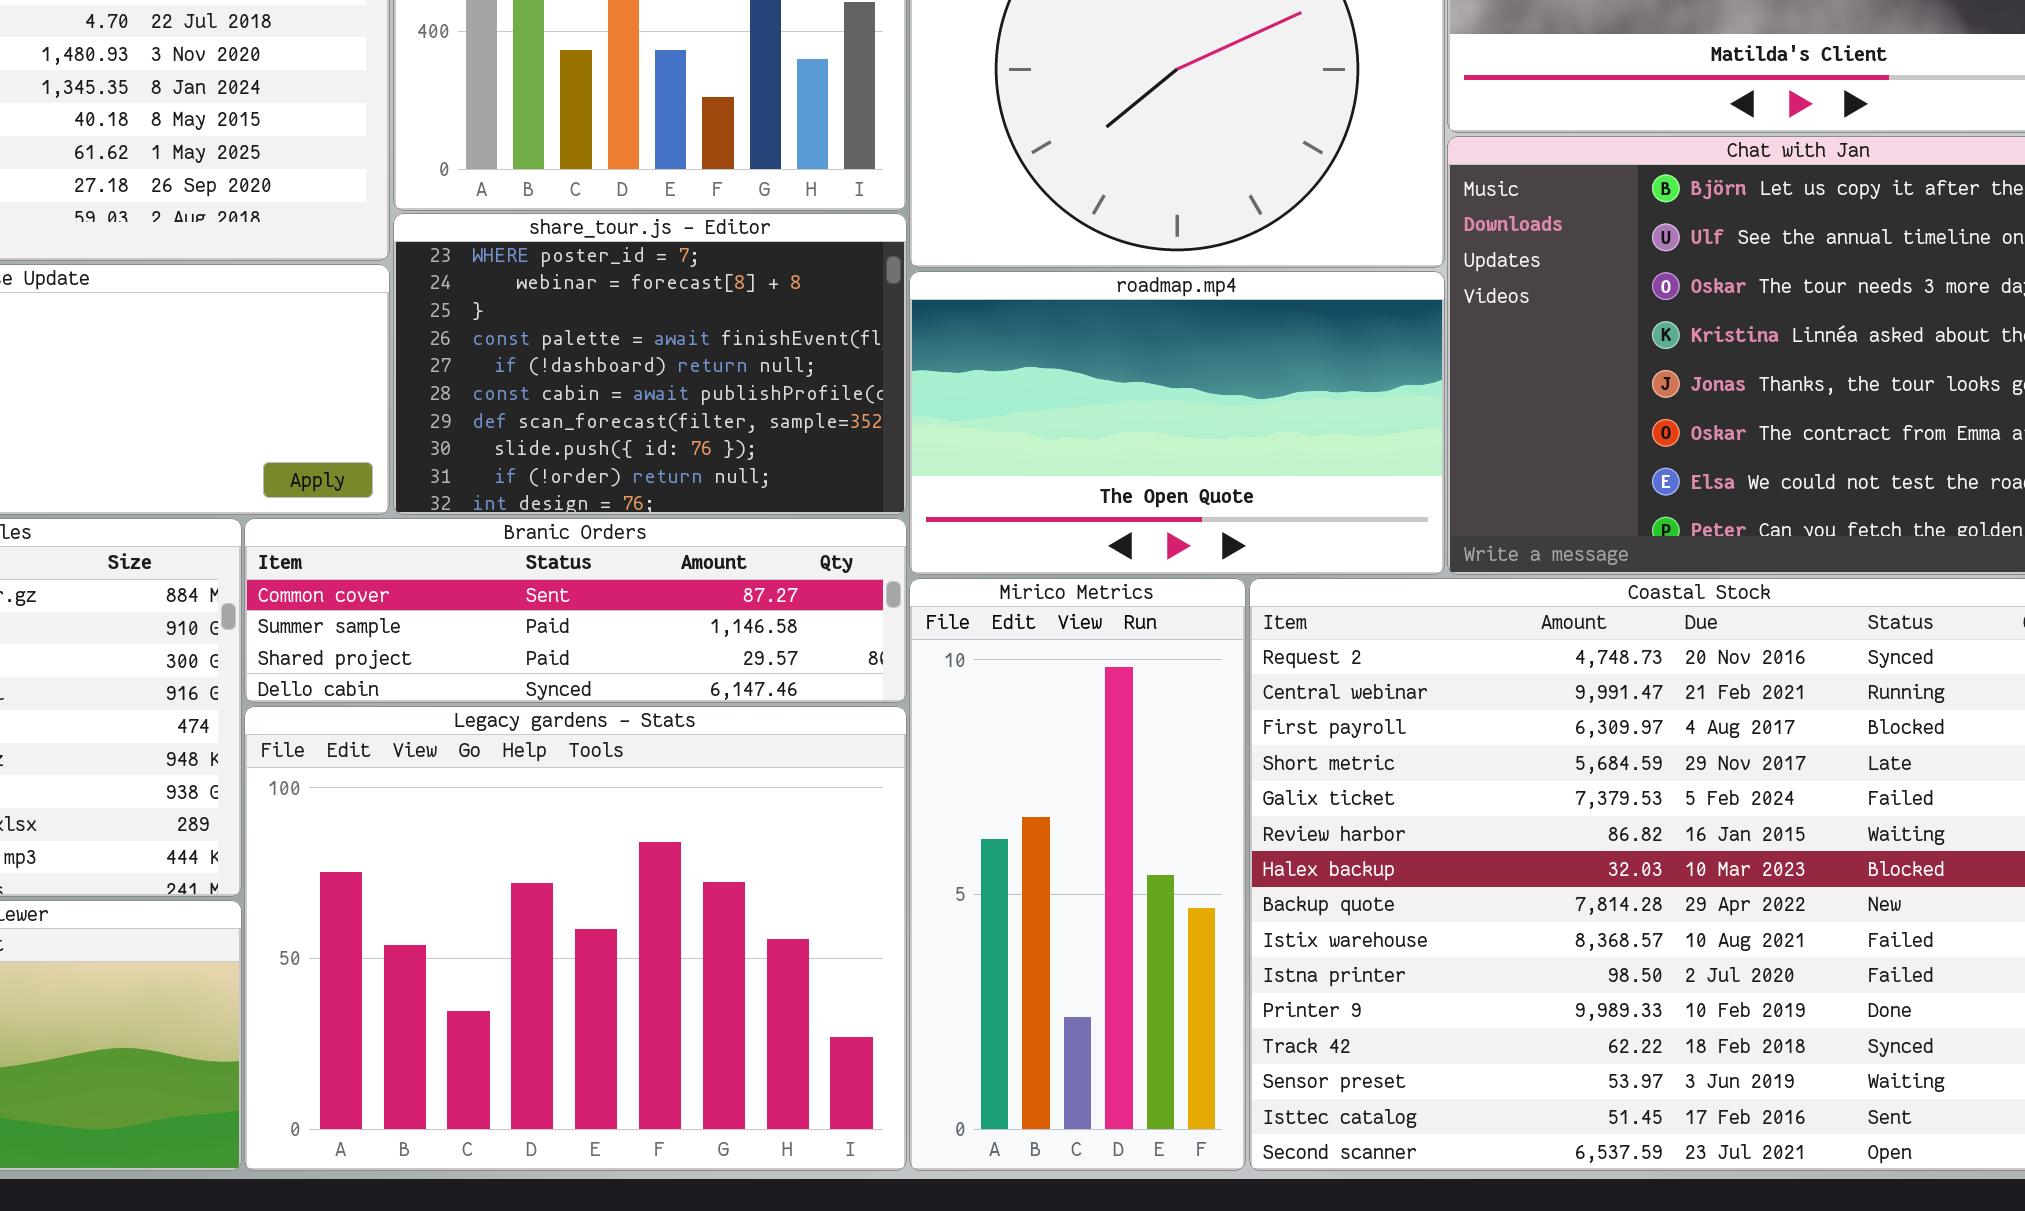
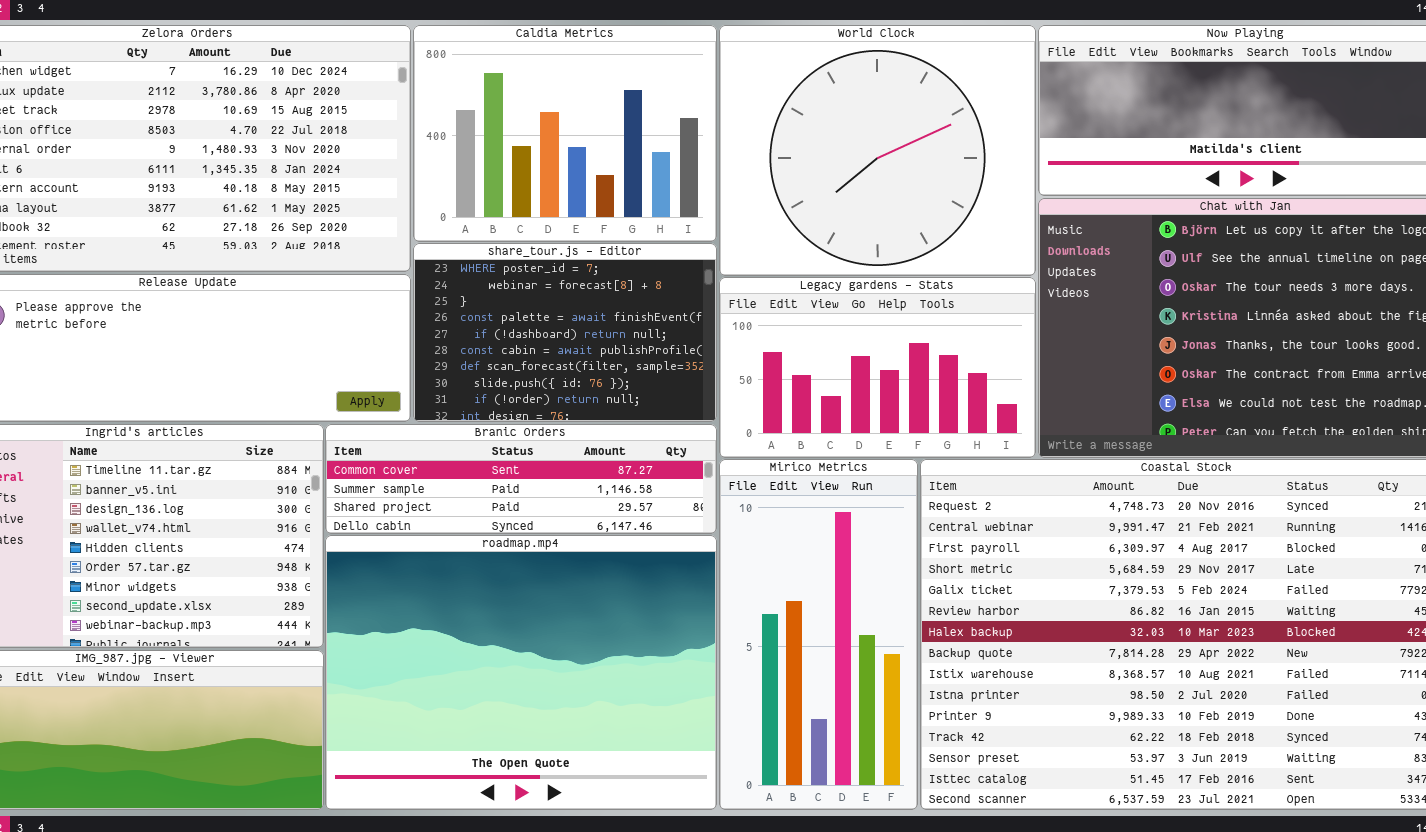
roadmap.mp4: [909,271,1445,575] -> [325,535,717,810], moved, resized
Legacy gardens - Stats: [244,706,907,1171] -> [719,277,1036,458], moved, resized

